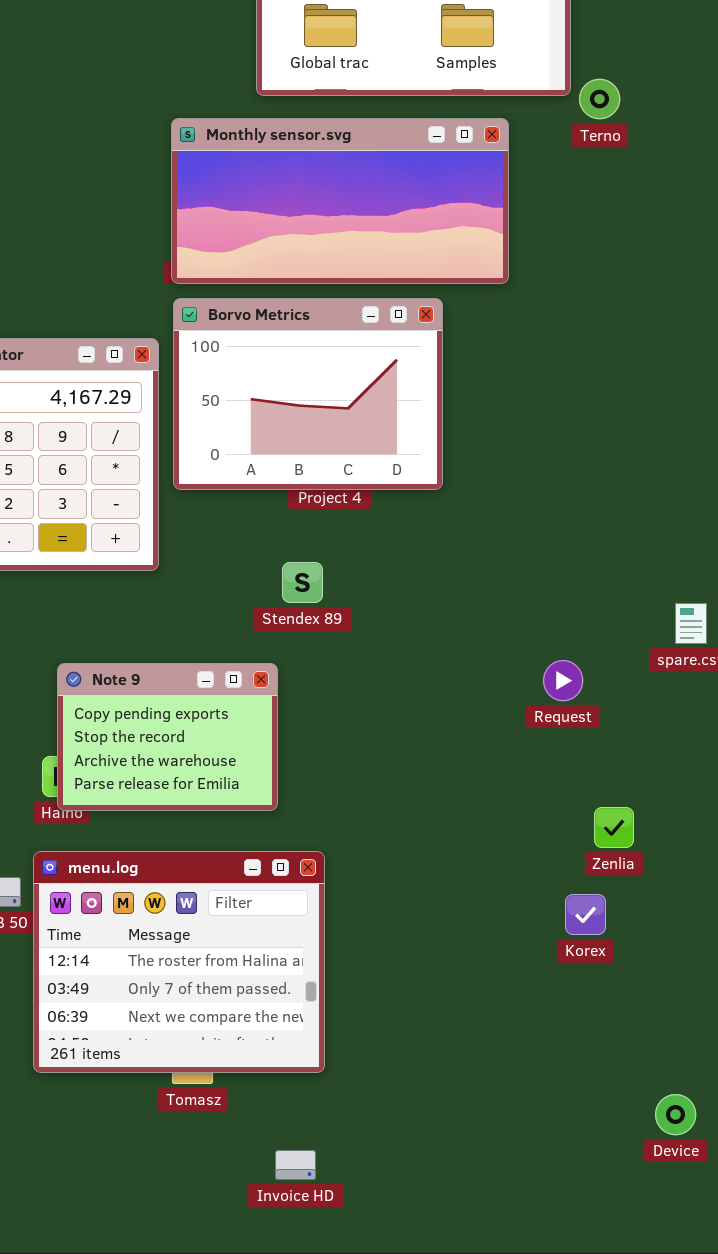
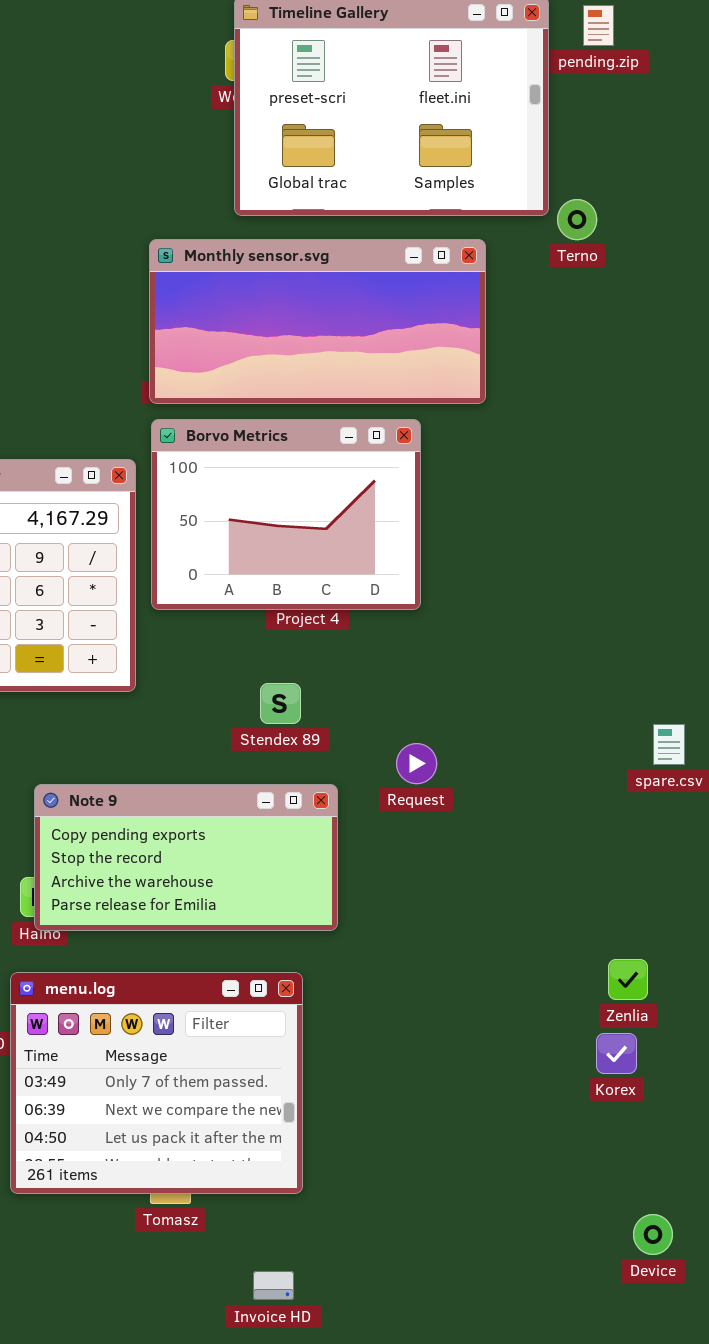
Request: [543,660,583,701] -> [396,743,437,784], moved
Note 9: [57,663,278,811] -> [34,784,338,931], resized
Zenlia: [594,807,634,848] -> [608,959,648,1000], moved
menu.log: [33,851,325,1073] -> [10,972,303,1194], scrolled down 1 row
Korex: [565,894,606,935] -> [596,1033,637,1074], moved

